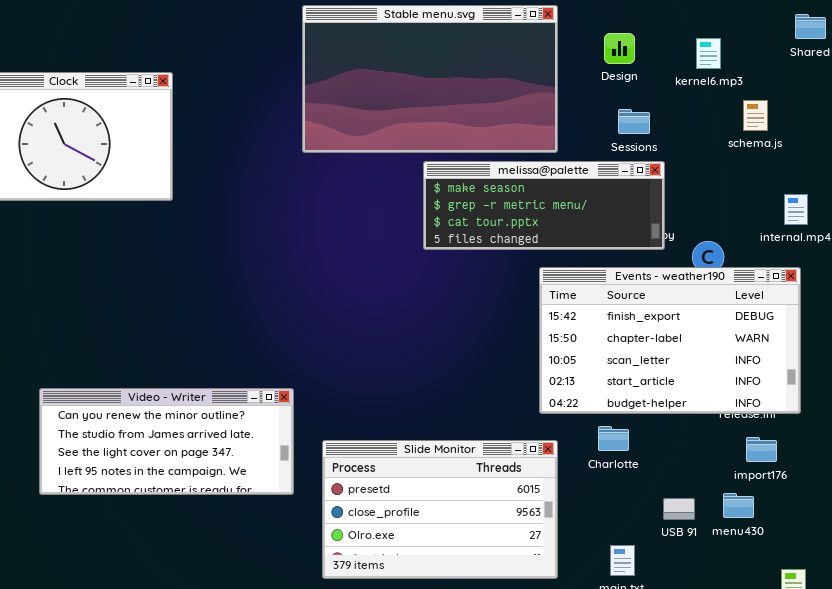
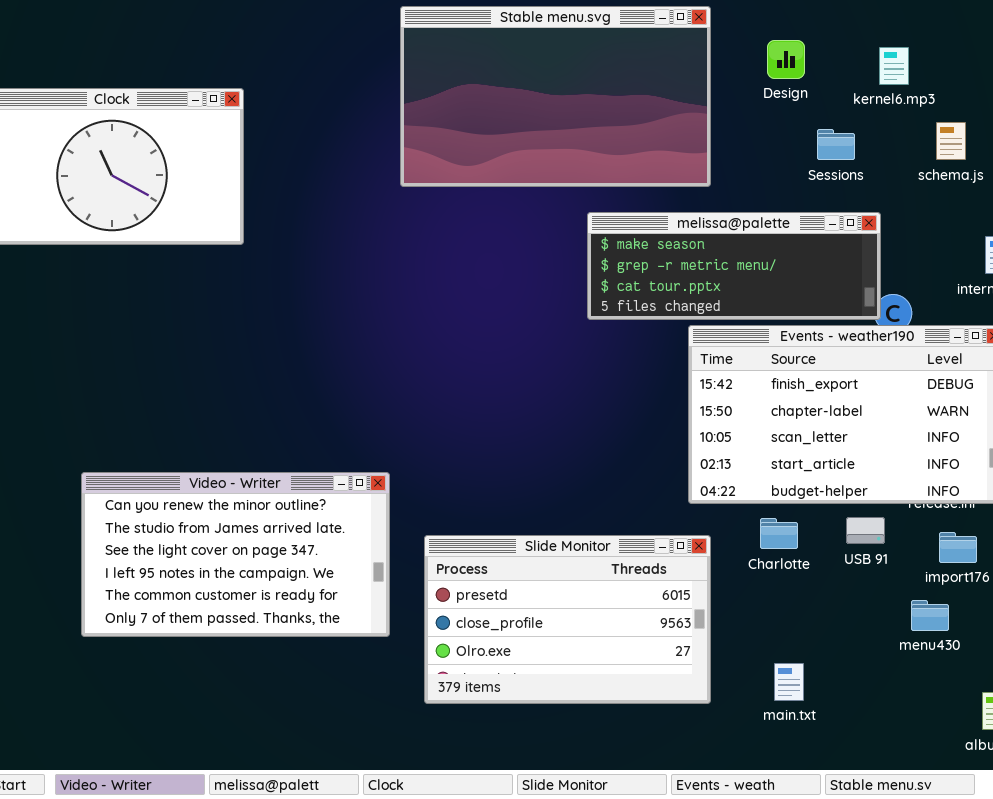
Sessions: [618,109,650,134] -> [817,129,855,160], moved
melissa@palette: [423,161,665,250] -> [587,212,881,320], moved
Video - Writer: [39,388,294,495] -> [81,472,390,637], resized
USB 91: [663,498,695,520] -> [846,517,885,544], moved

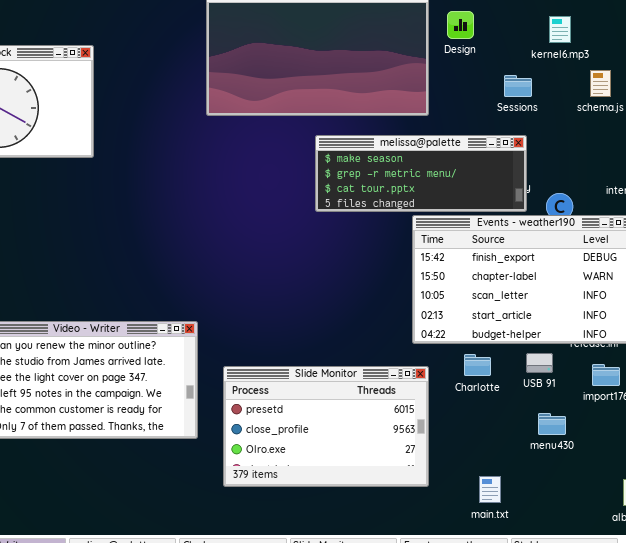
Design: [767,40,805,79] -> [447,11,474,39], moved
melissa@palette: [587,212,881,320] -> [315,135,527,212], moved
menu430: [911,600,949,631] -> [538,413,566,435], moved
main.txt: [774,663,804,701] -> [479,476,501,503], moved

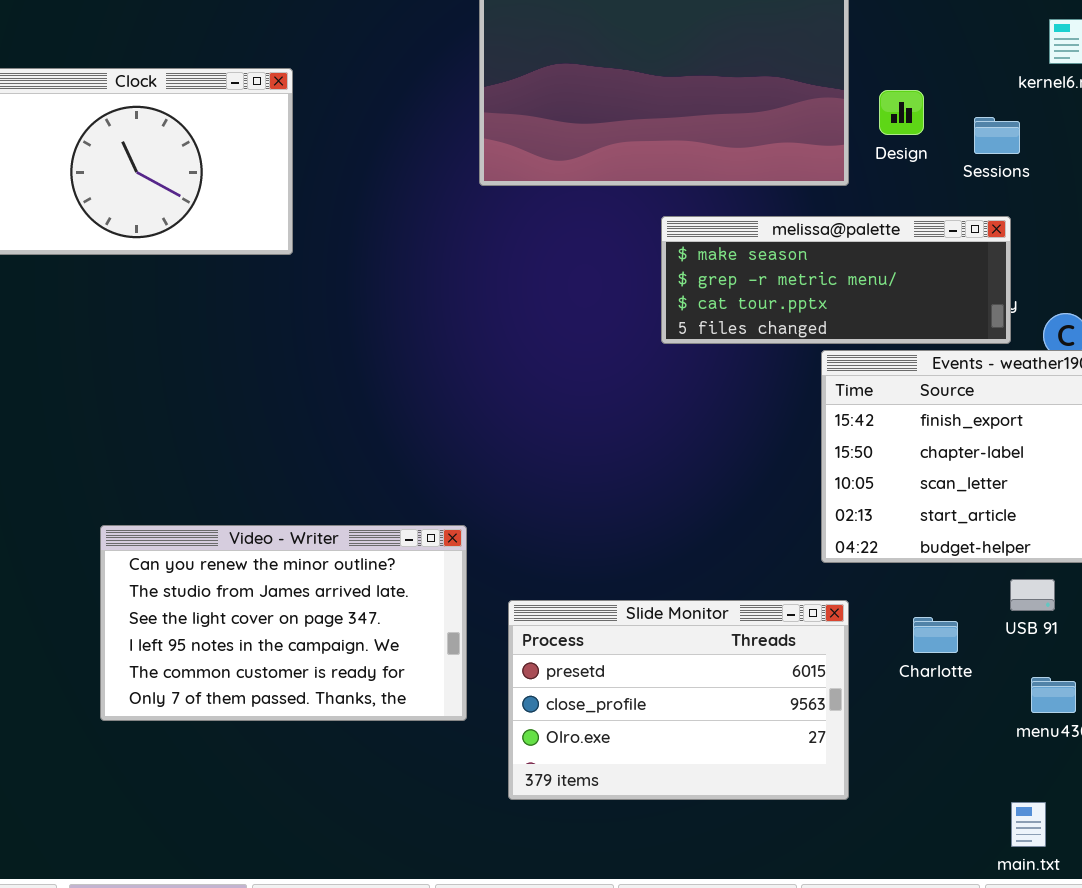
Design: [447,11,474,39] -> [879,90,924,135], moved
Charlotte: [464,354,491,376] -> [913,617,958,653], moved
main.txt: [479,476,501,503] -> [1011,802,1046,847], moved

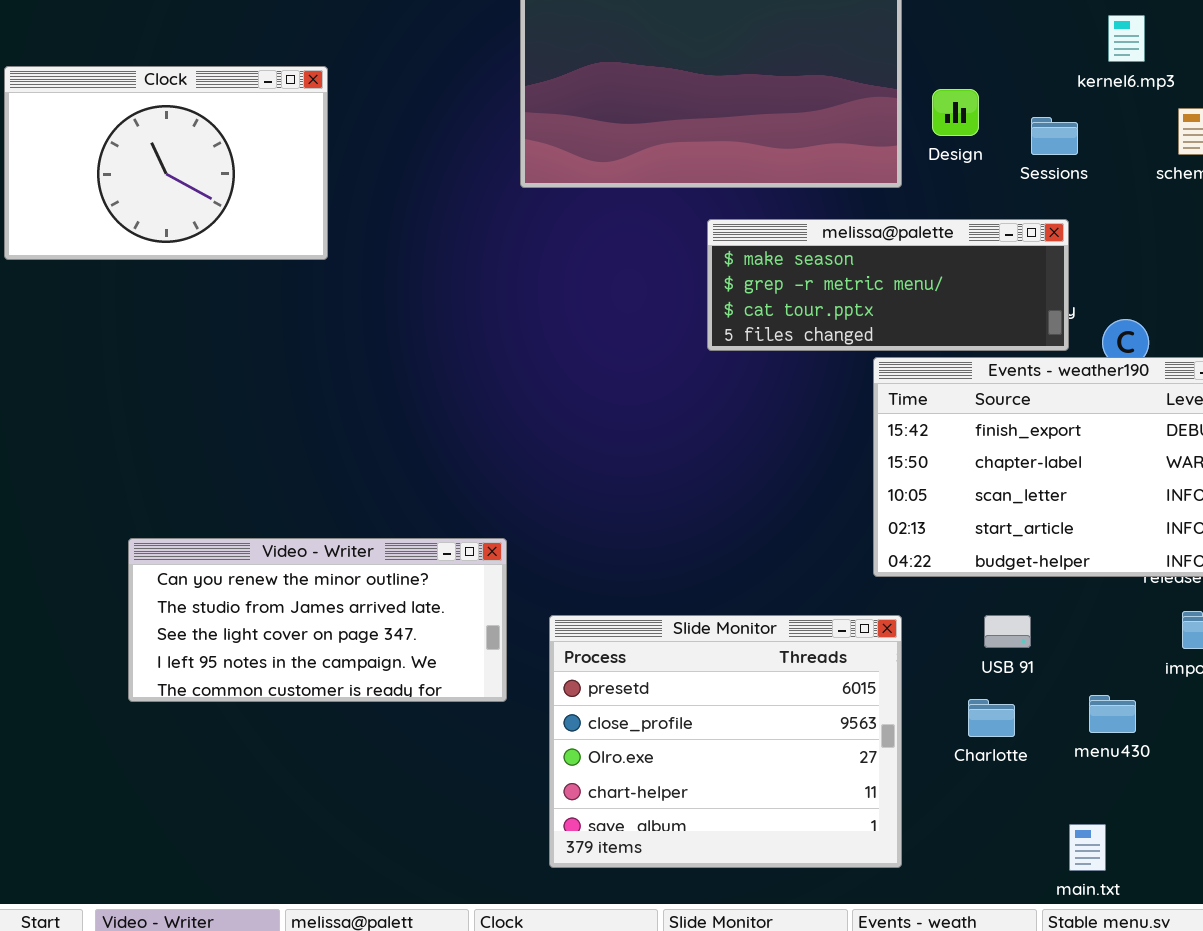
Video - Writer: [100,525,467,721] -> [128,538,507,702], resized
USB 91: [1010,579,1055,611] -> [984,615,1031,648], moved
Slide Monitor: [508,600,849,800] -> [549,615,902,868], resized
Charlotte: [913,617,958,653] -> [968,699,1015,737], moved

